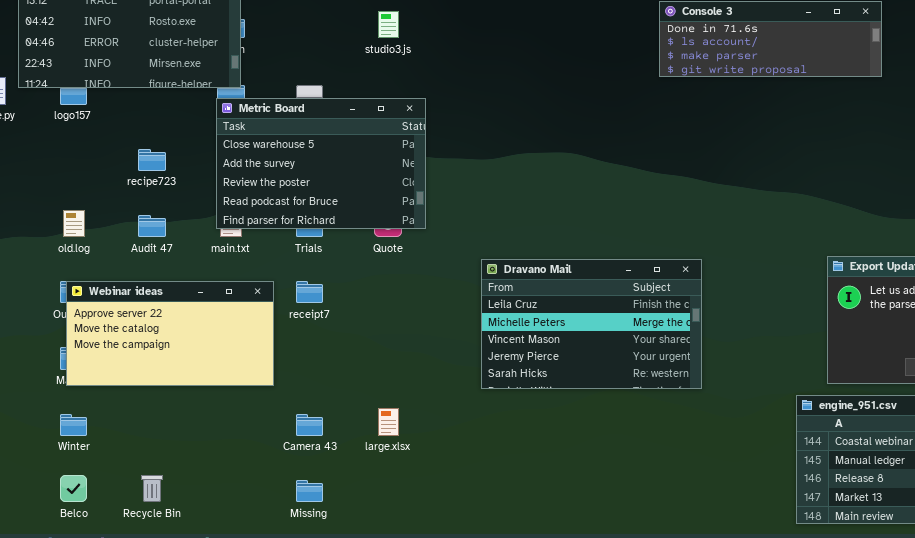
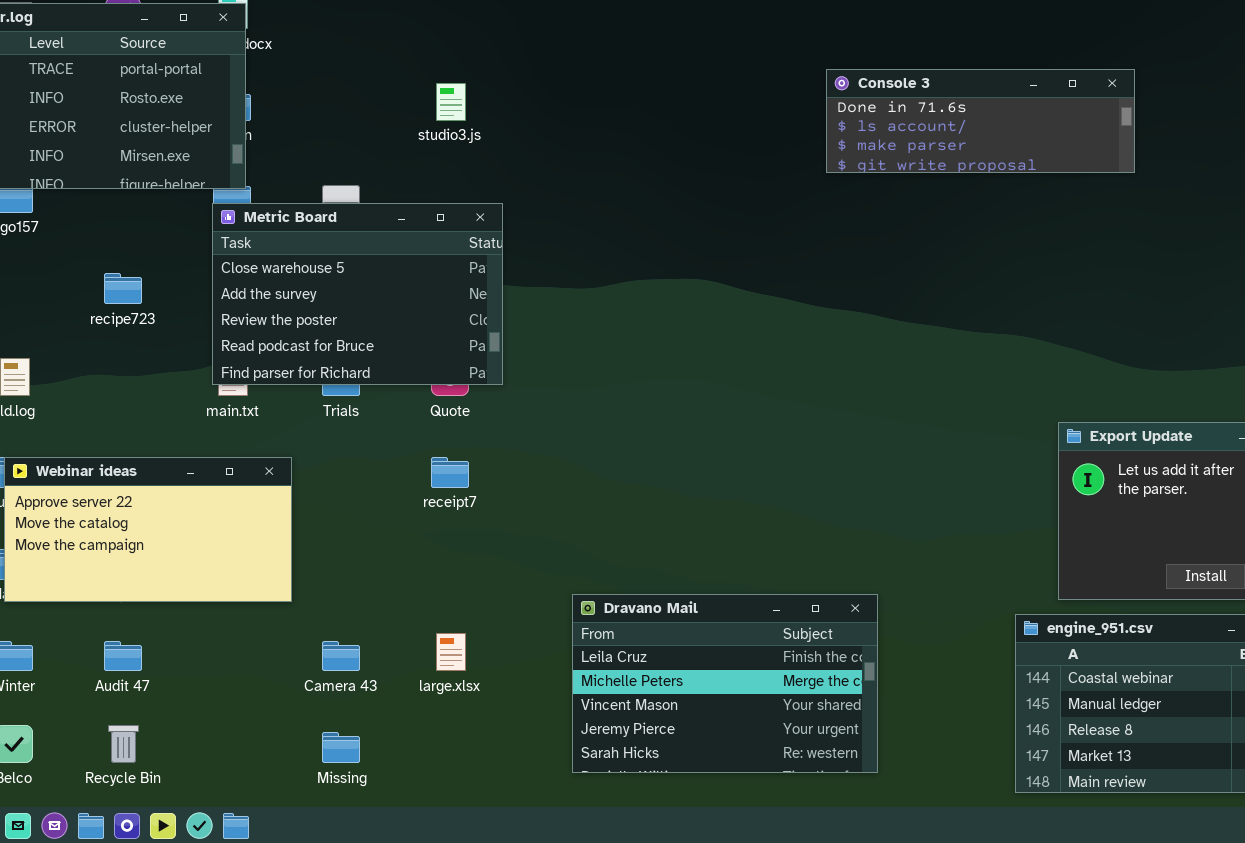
Audit 47: [138,215,166,237] -> [104,641,142,671], moved
Dravano Mail: [481,259,702,389] -> [572,594,878,773], moved
receipt7: [296,281,323,303] -> [431,457,469,488], moved

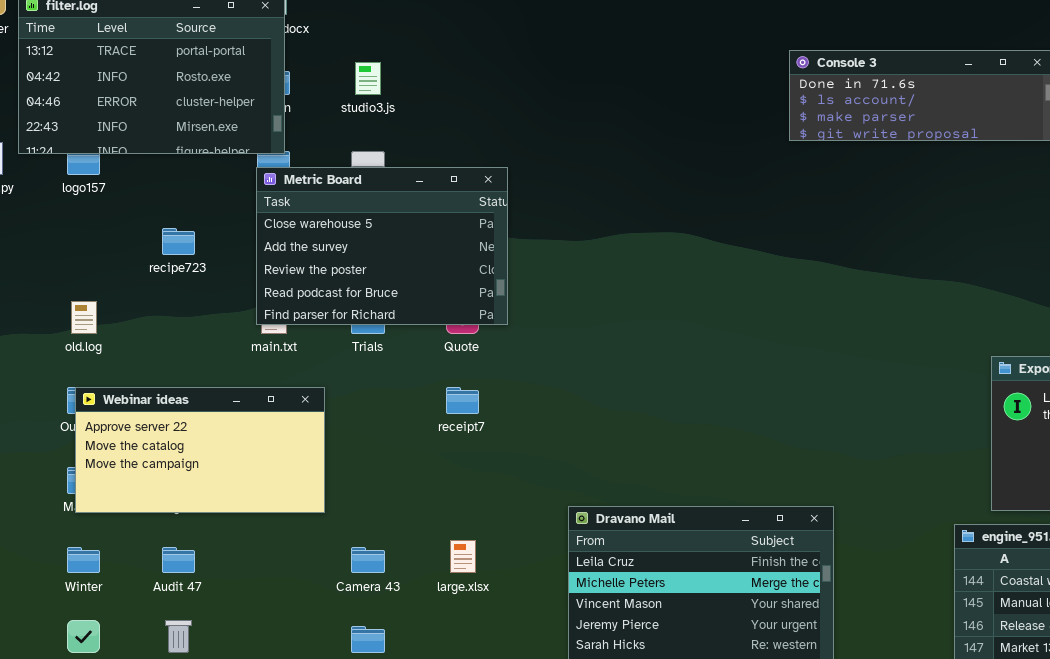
studio3.js: [436,83,466,121] -> [355,62,381,95], moved

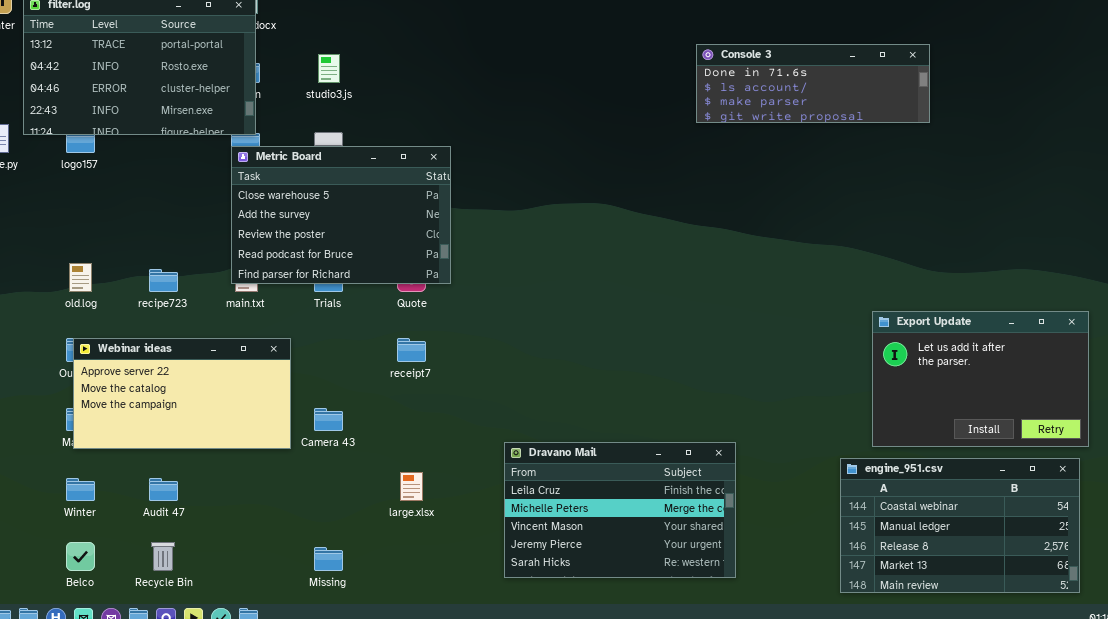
recipe723: [162,228,195,255] -> [149,269,178,292], moved
Camera 43: [351,547,385,573] -> [314,408,343,431], moved

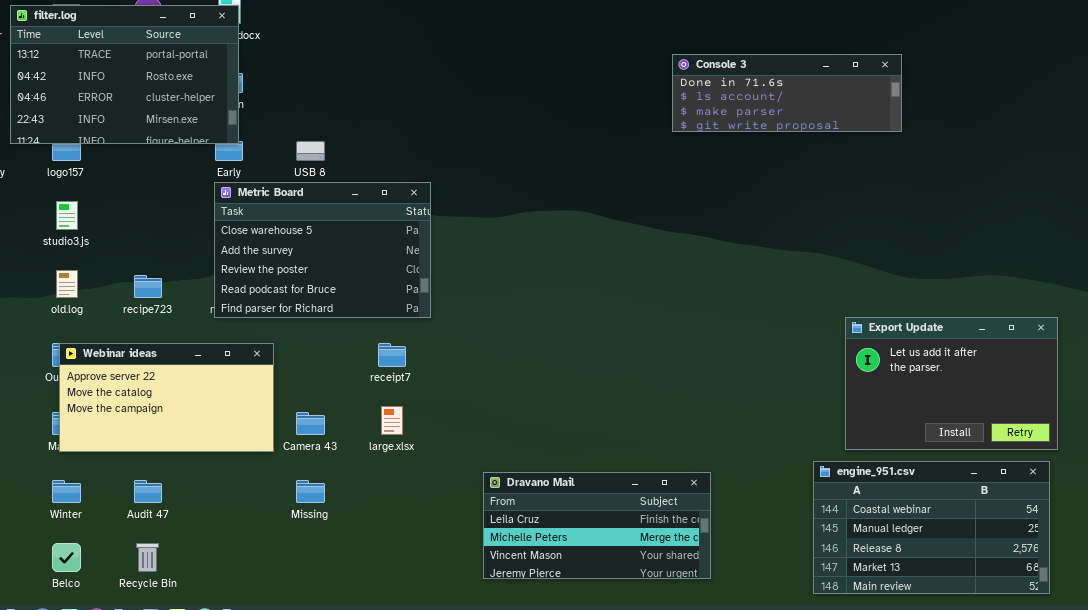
studio3.js: [318,54,340,83] -> [56,201,78,230], moved
Metric Board: [231,146,451,284] -> [214,182,431,318], moved
Dravano Mail: [504,442,736,578] -> [483,472,711,579], resized
large.xlsx: [400,472,423,501] -> [381,406,403,435], moved
Missing: [314,547,343,571] -> [296,480,325,503], moved

